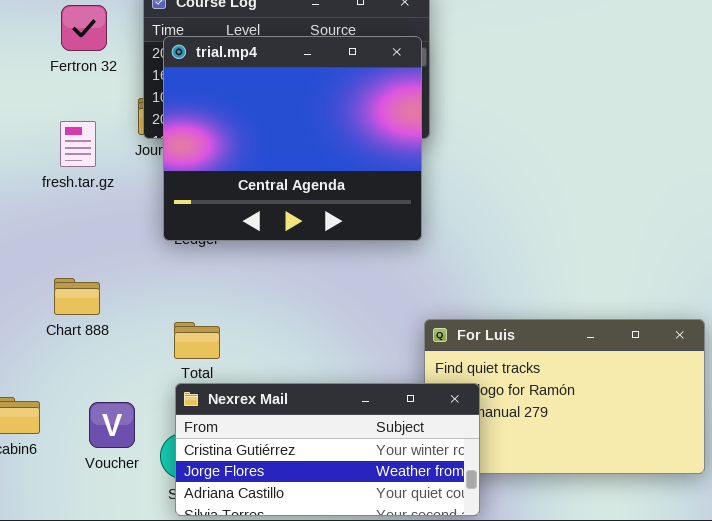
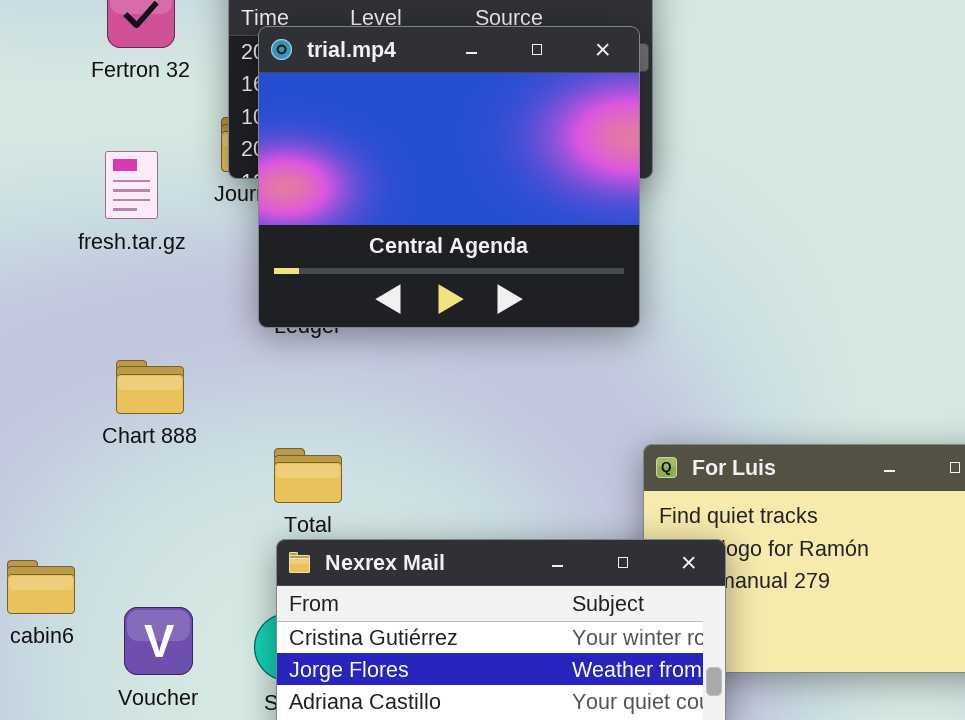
Chart 888: [54,278,100,315] -> [116,360,184,414], moved
Voucher: [89,402,135,448] -> [124,607,193,675], moved

